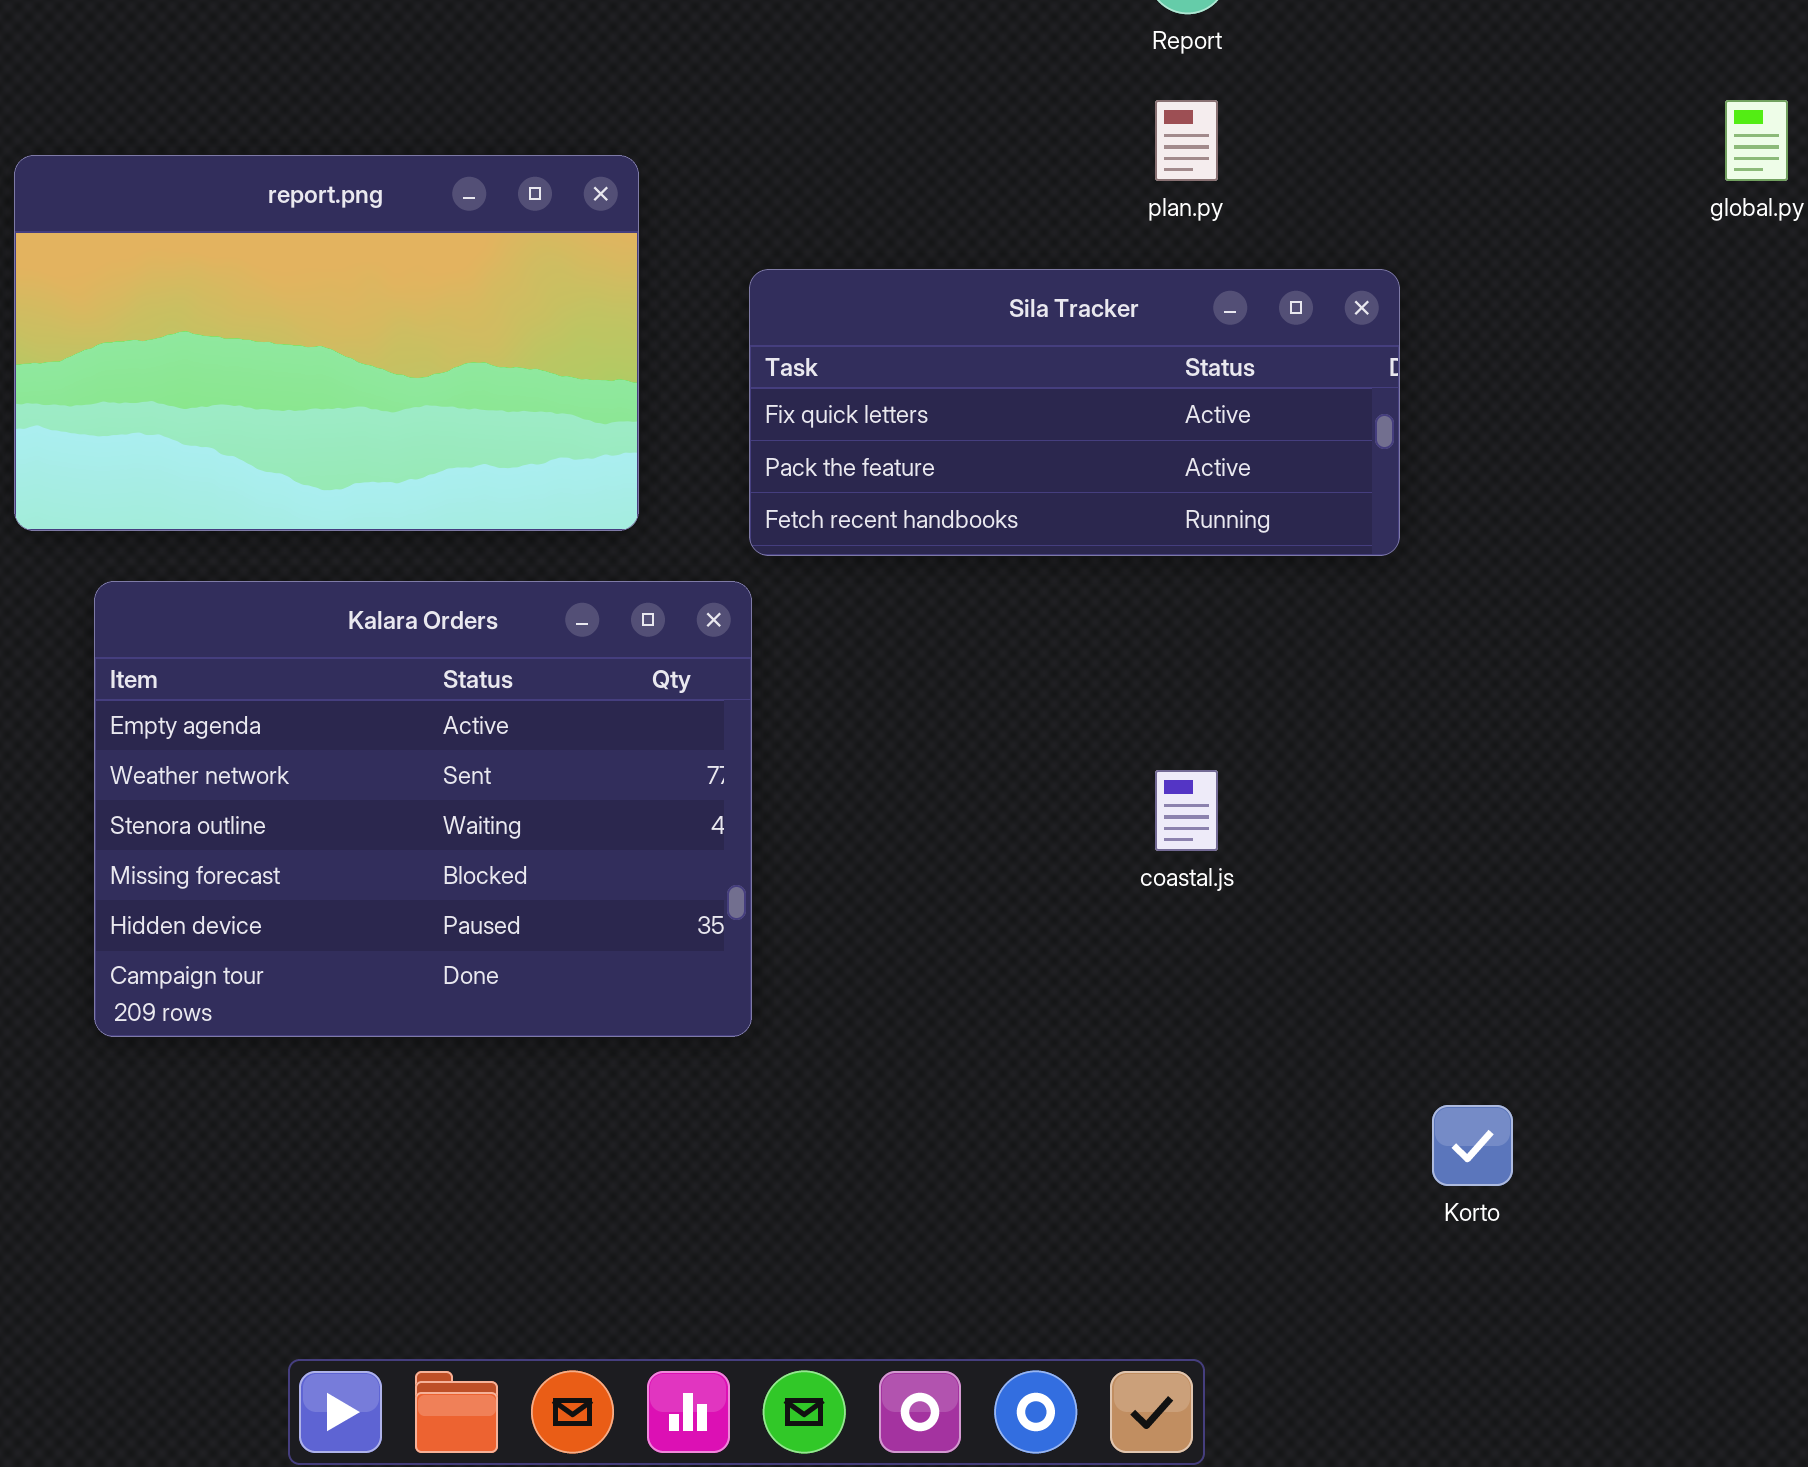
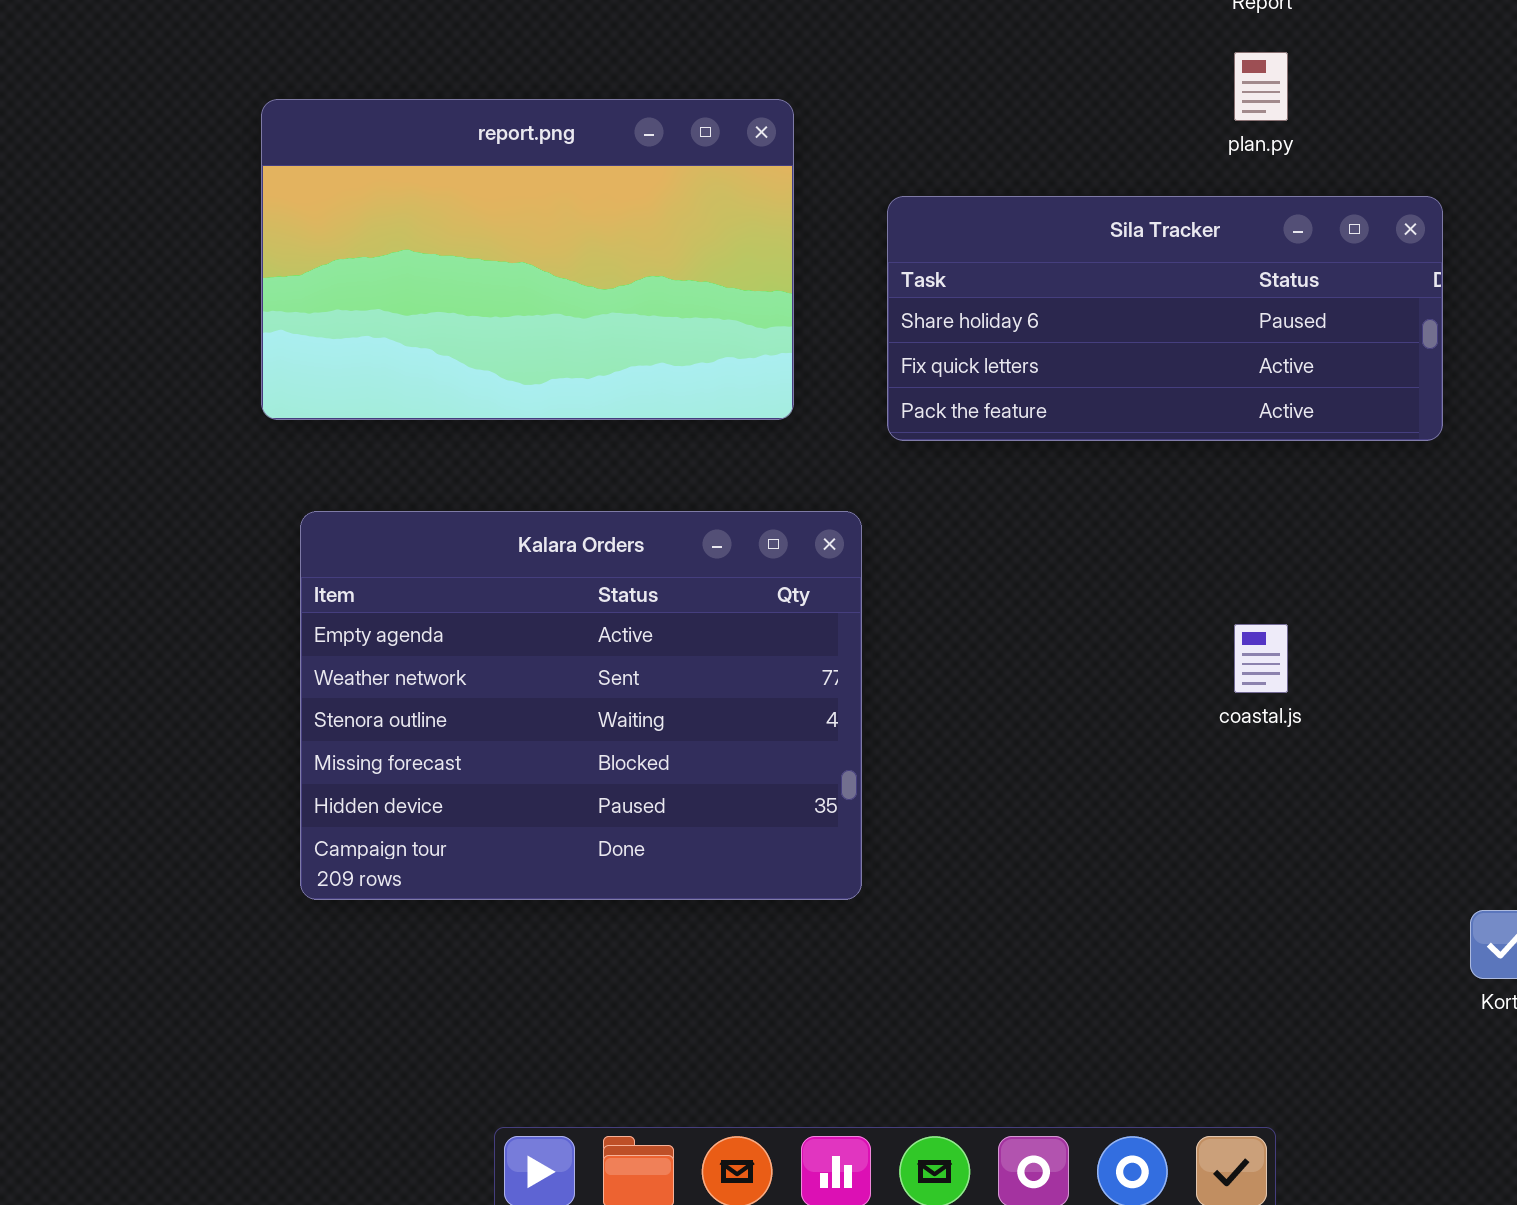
Sila Tracker: [749,269,1400,556] -> [887,196,1443,441], scrolled up 1 row
Kalara Orders: [94,581,752,1037] -> [300,511,862,900], moved

